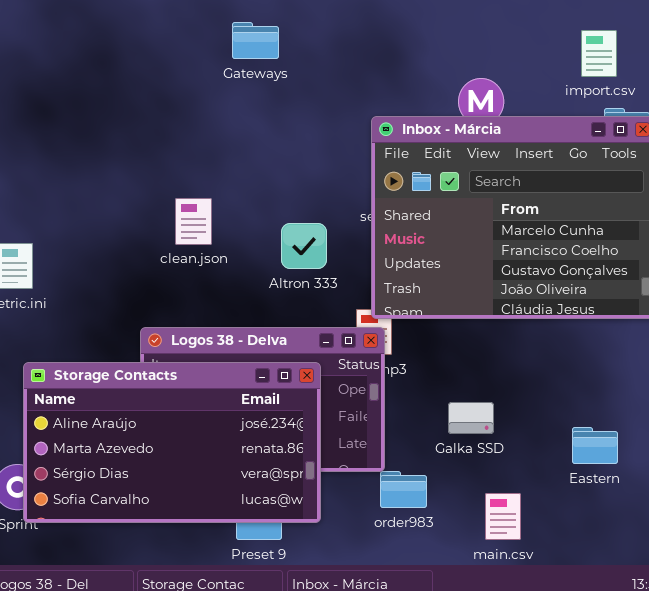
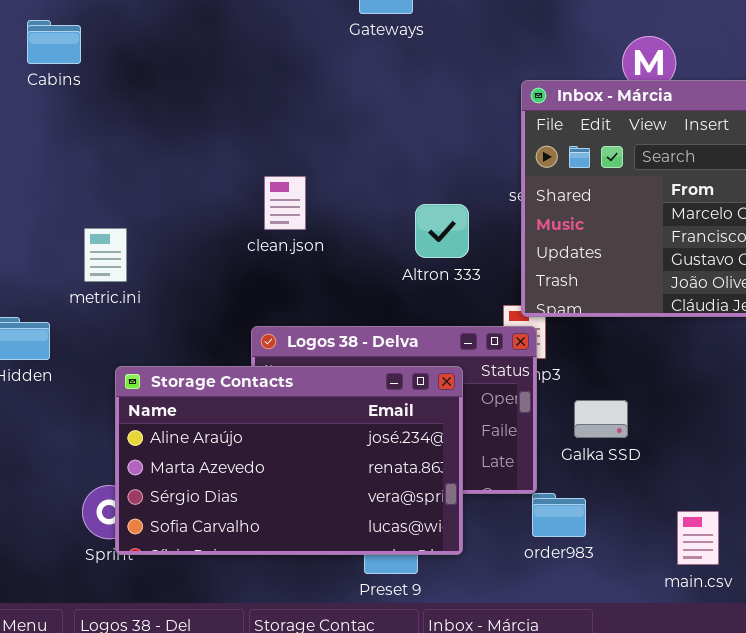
clean.json: [175,198,212,245] -> [264,176,306,230], moved
Galka SSD: [448,402,494,434] -> [574,400,628,438], moved
main.csv: [485,493,521,540] -> [677,511,719,565], moved

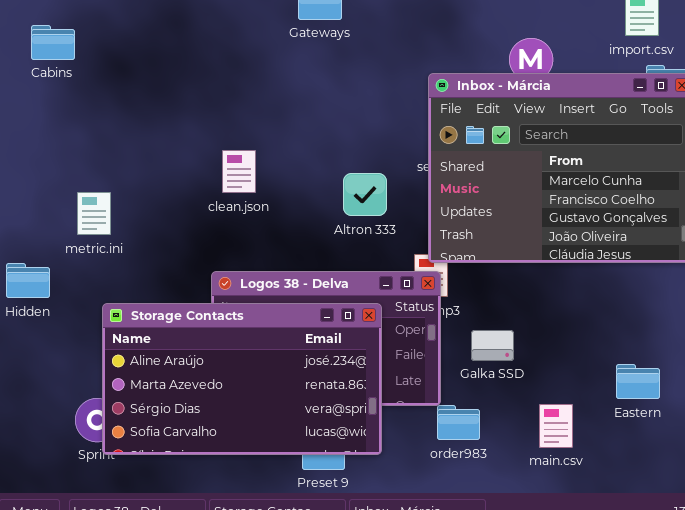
main.csv: [677,511,719,565] -> [539,404,573,448], moved

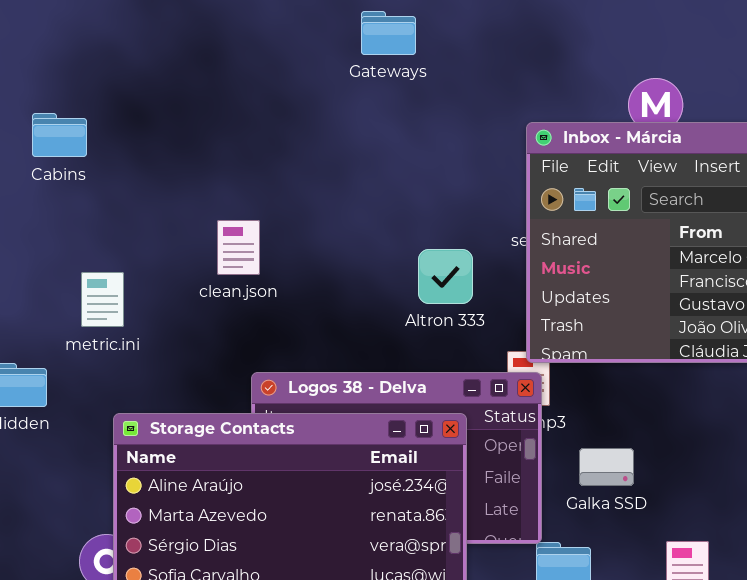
Cabins: [31,25,75,60] -> [32,113,87,157], moved
clean.json: [222,150,256,193] -> [217,220,260,275], moved

